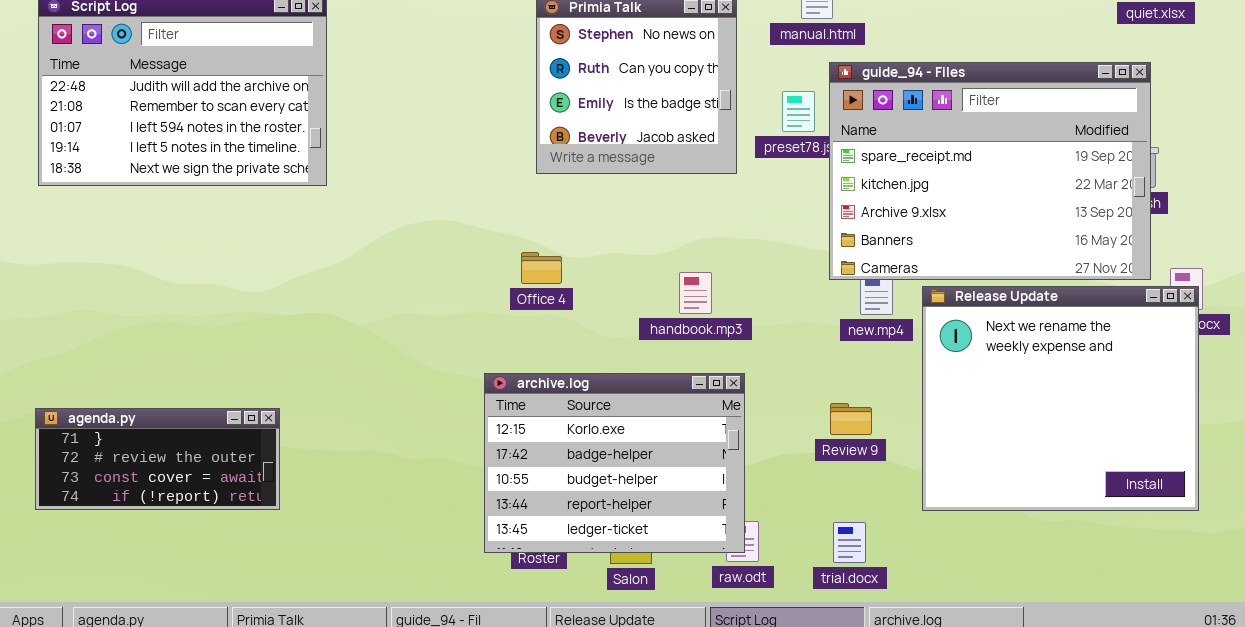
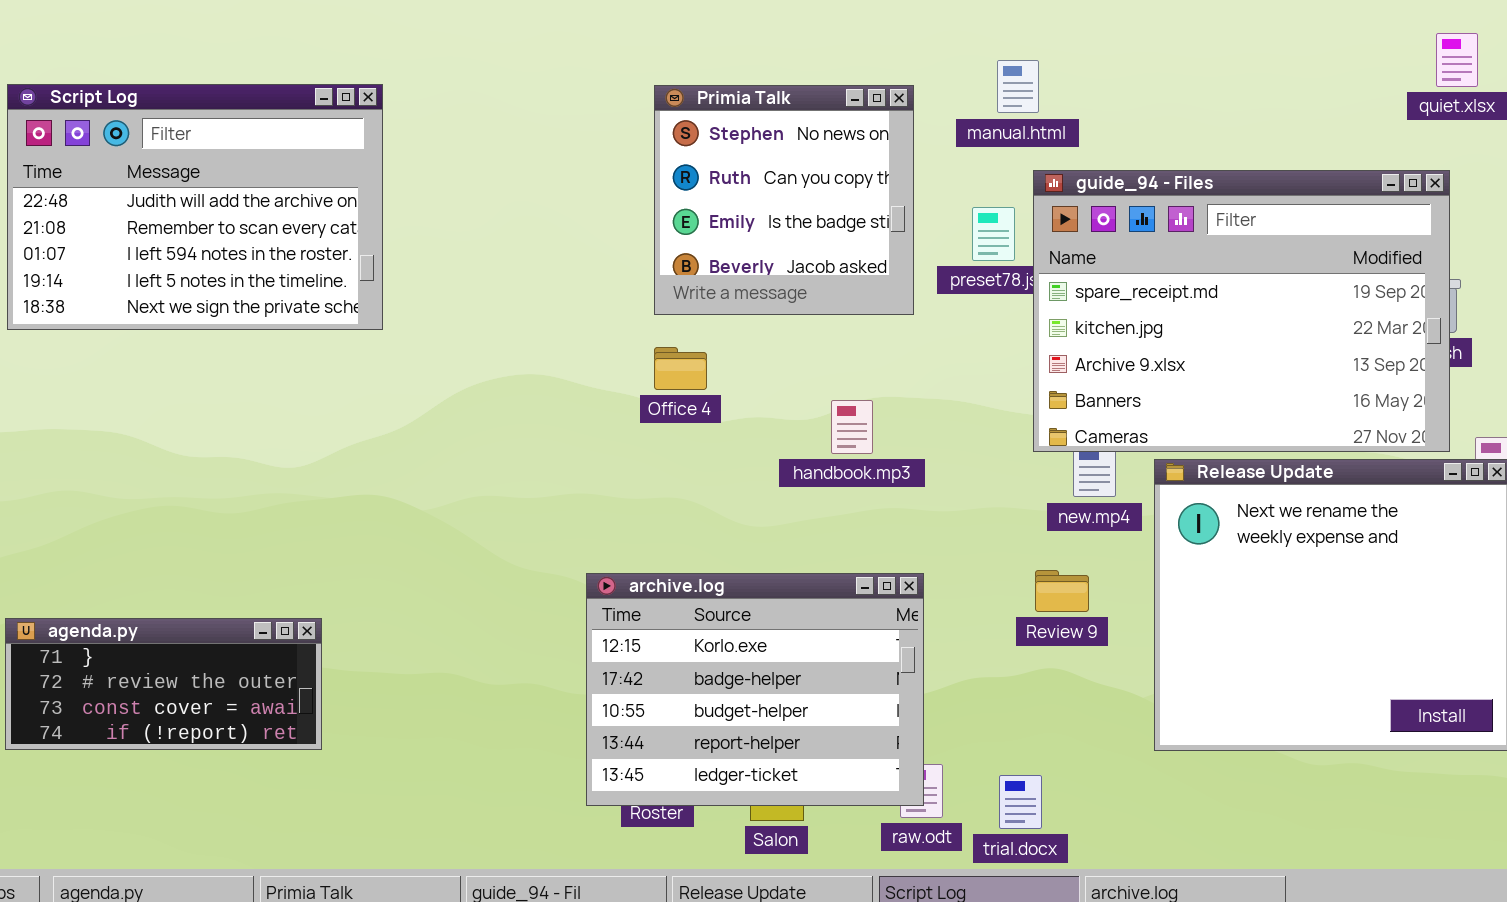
Office 4: [521,252,562,284] -> [654,347,707,390], moved
handbook.mp3: [679,272,712,314] -> [831,400,873,454], moved
Review 9: [830,403,872,435] -> [1035,570,1089,612], moved
trial.docx: [833,522,866,563] -> [999,775,1042,829], moved

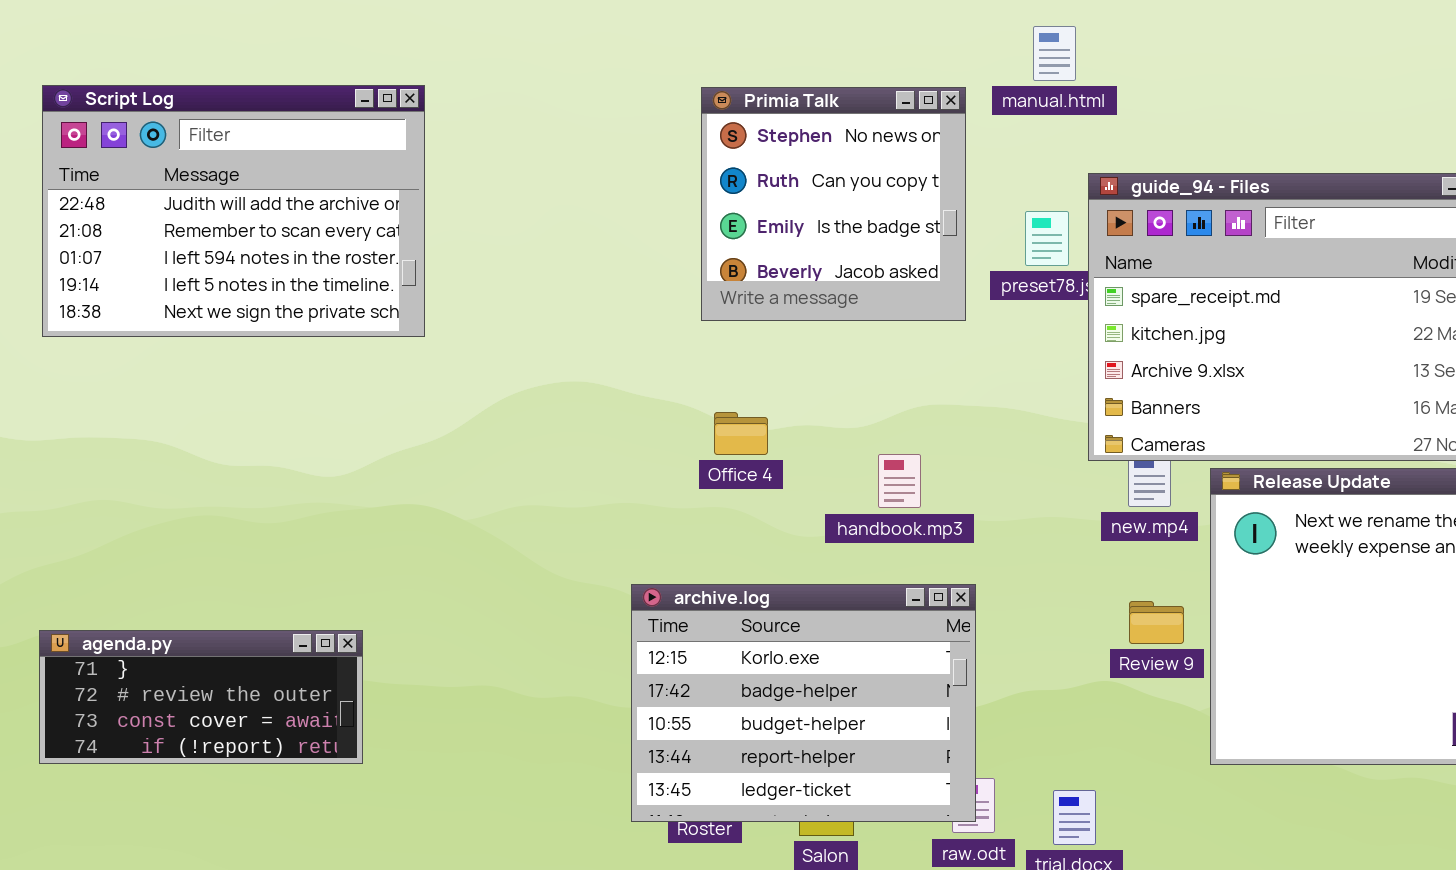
manual.html: [997,60,1039,113] -> [1033,26,1076,81], moved
Office 4: [654,347,707,390] -> [714,412,768,455], moved
handbook.mp3: [831,400,873,454] -> [878,454,921,508], moved
Review 9: [1035,570,1089,612] -> [1129,601,1184,644], moved

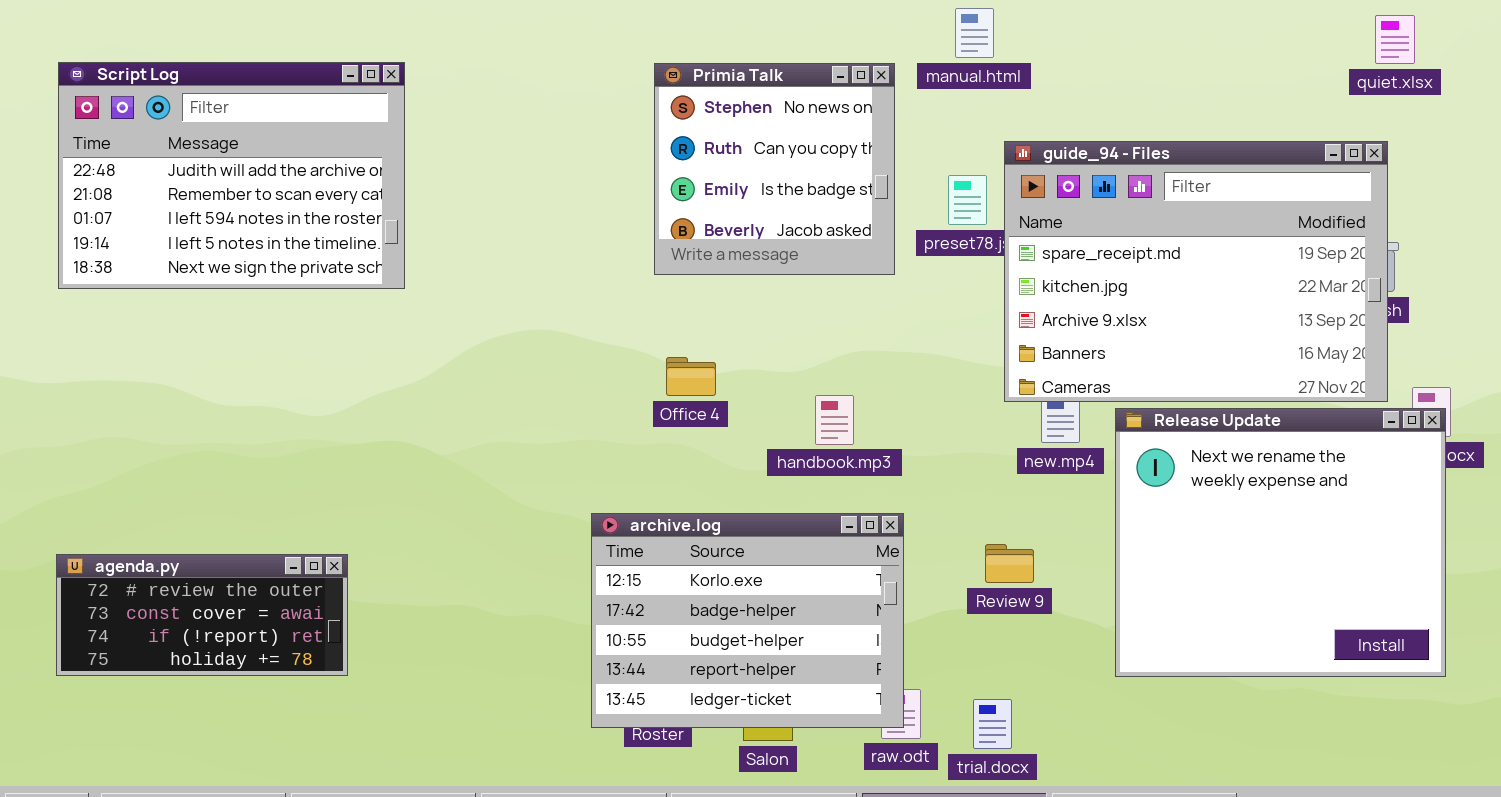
Review 9: [1129,601,1184,644] -> [985,544,1034,583], moved
agenda.py: [39,630,363,764] -> [56,554,348,676], scrolled down 1 row

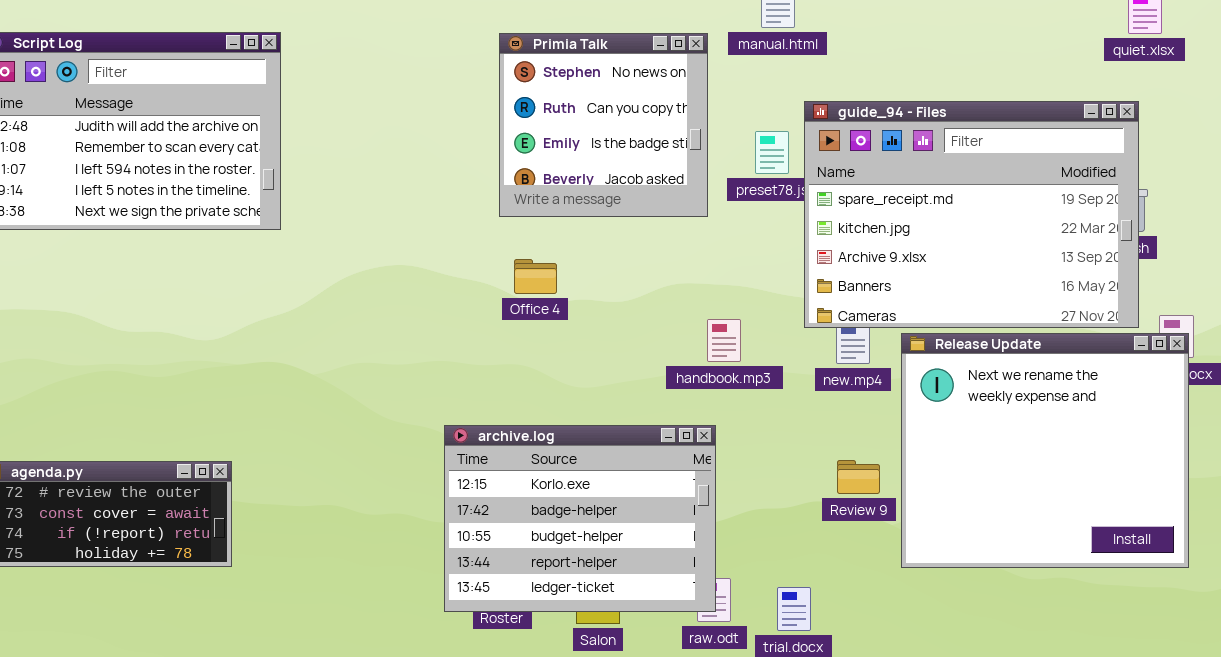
Office 4: [666,357,716,396] -> [514,259,557,294], moved
handbook.mp3: [815,395,854,445] -> [707,319,741,362], moved
Review 9: [985,544,1034,583] -> [837,460,880,494], moved

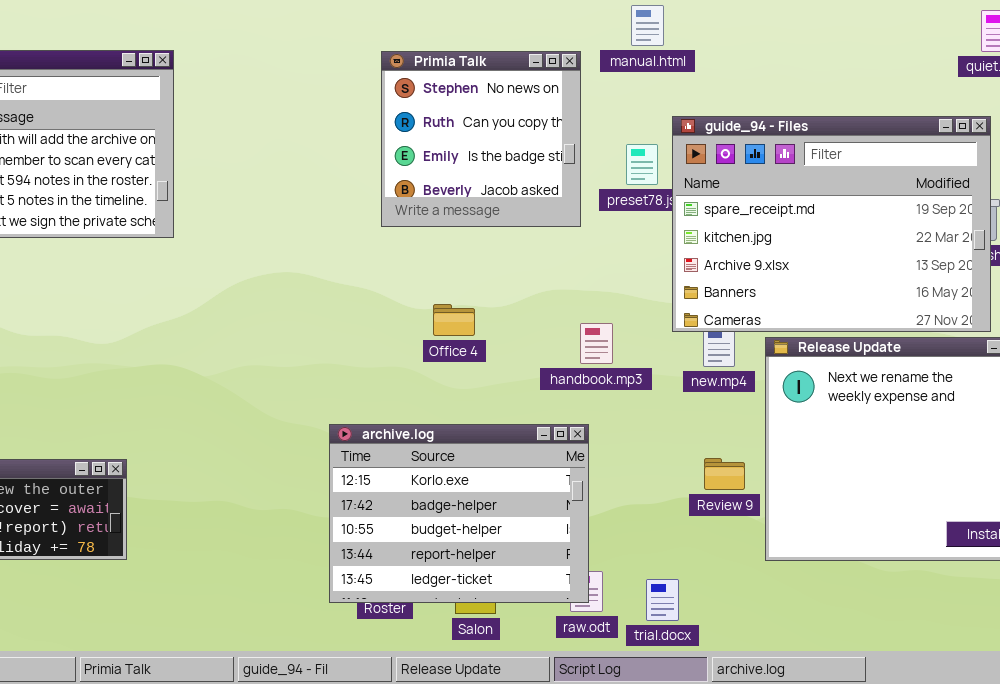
Office 4: [514,259,557,294] -> [433,304,475,336], moved

